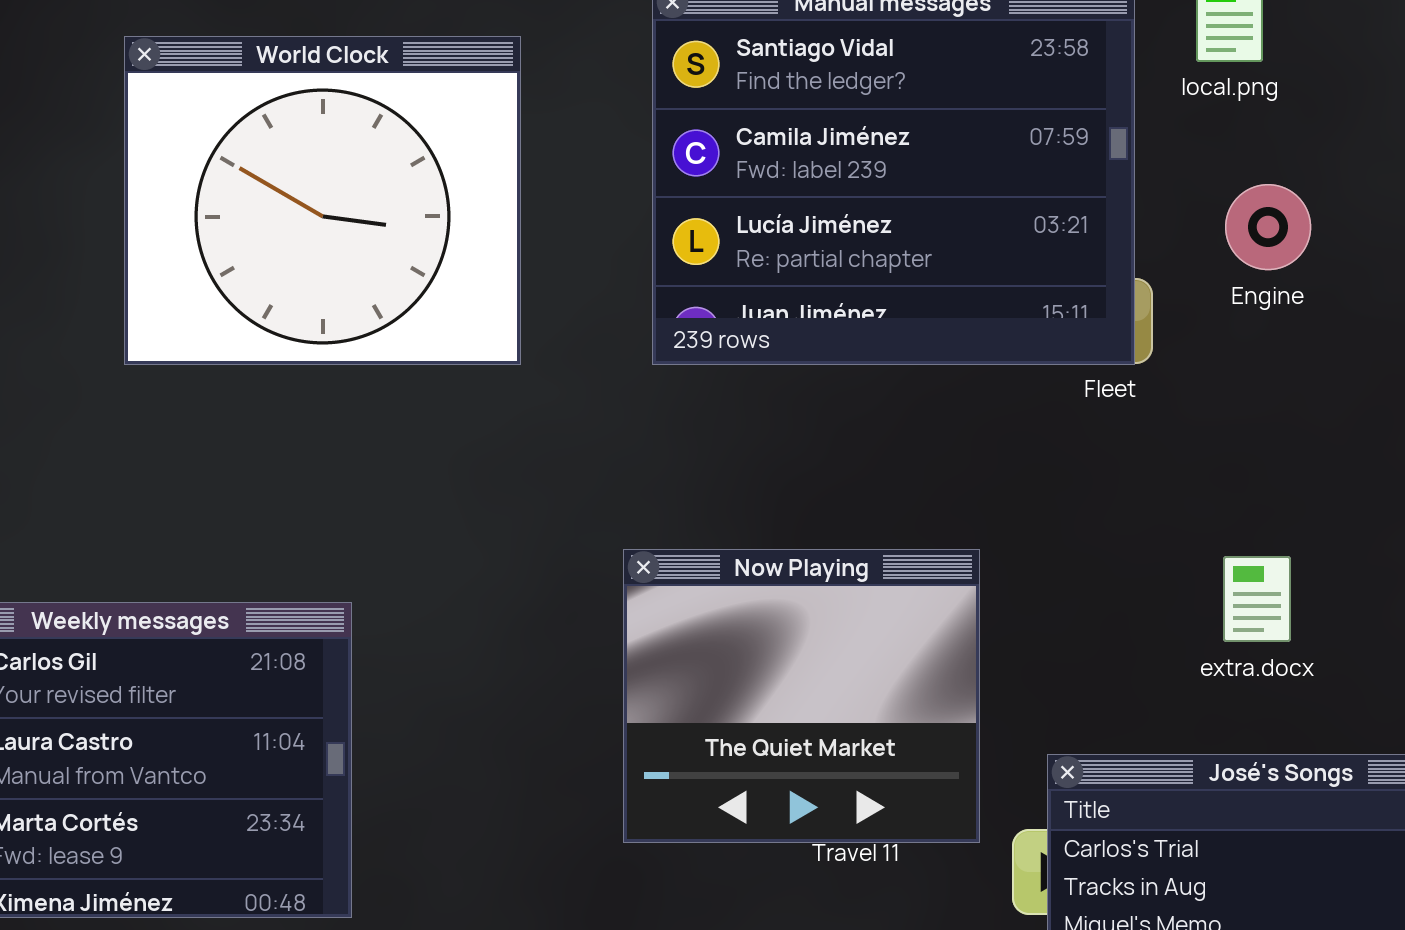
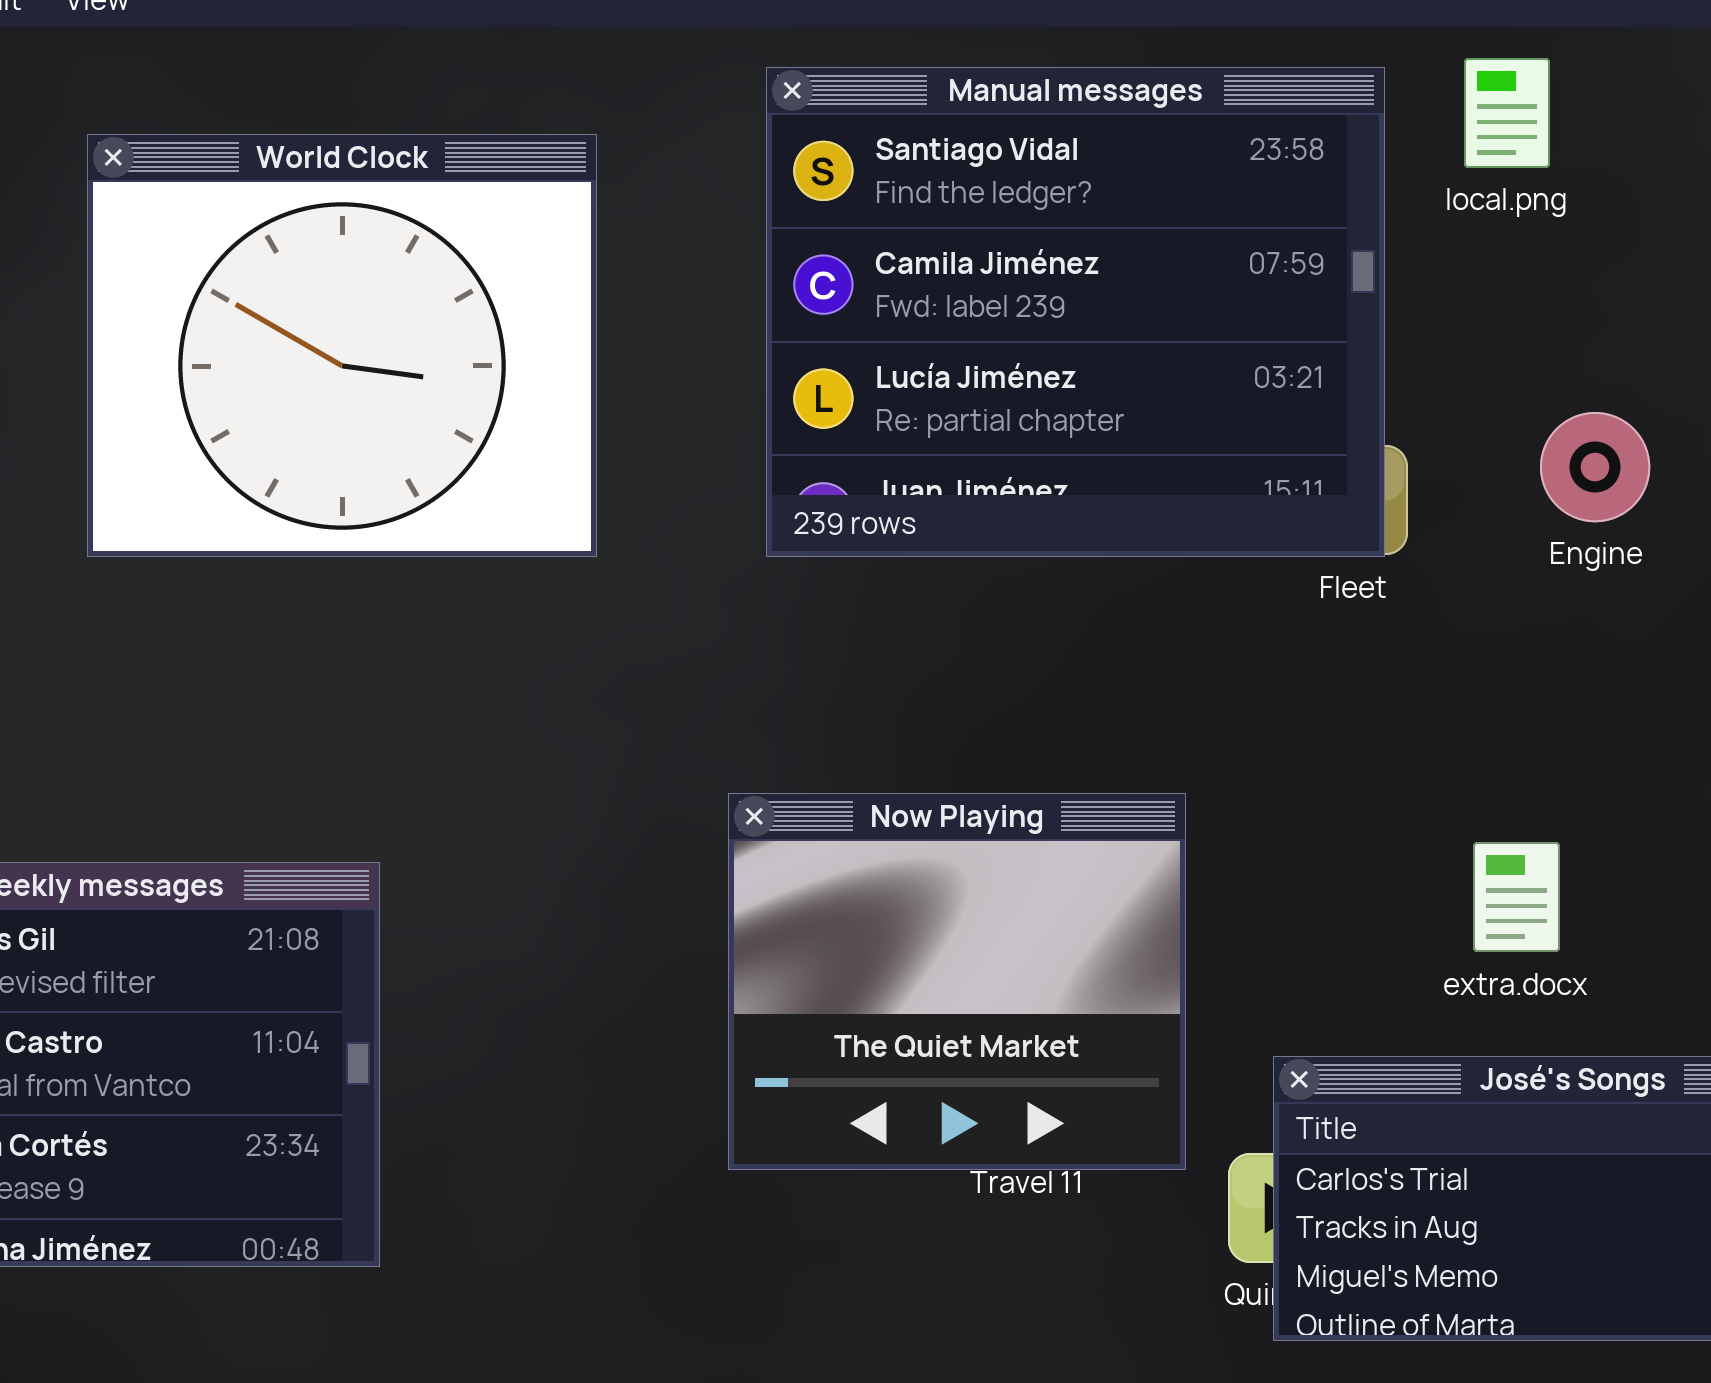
Engine: [1225,184,1311,270] -> [1540,412,1650,522], moved
extra.docx: [1223,556,1291,642] -> [1473,842,1560,952], moved

